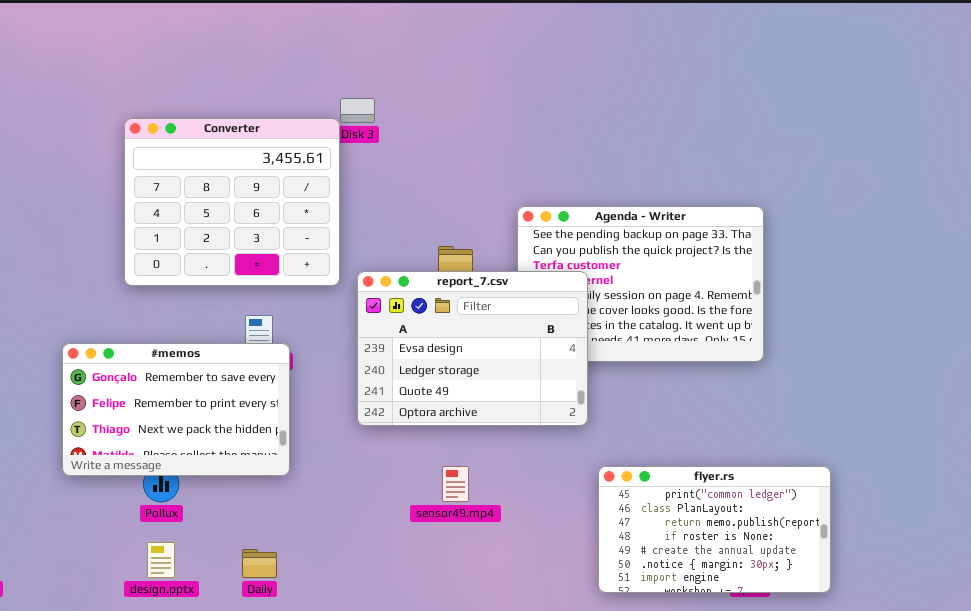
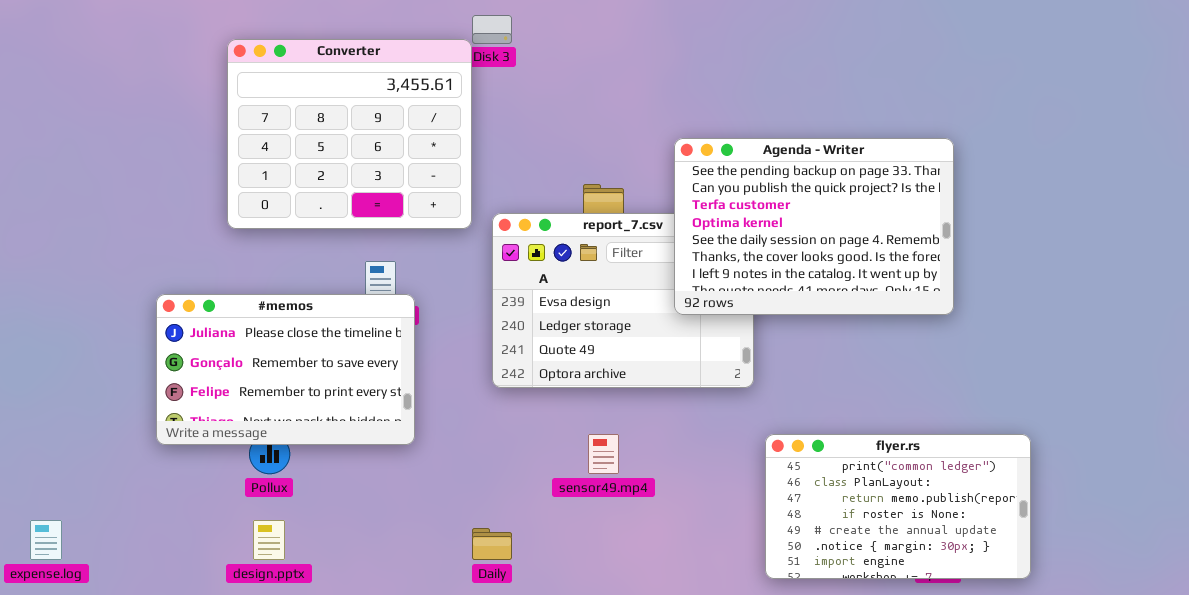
Agenda - Writer: [517,206,764,362] -> [674,138,954,315], raised
#memos: [62,343,290,476] -> [156,294,415,445], scrolled up 1 row
Daily: [242,549,277,578] -> [472,528,512,560], moved

